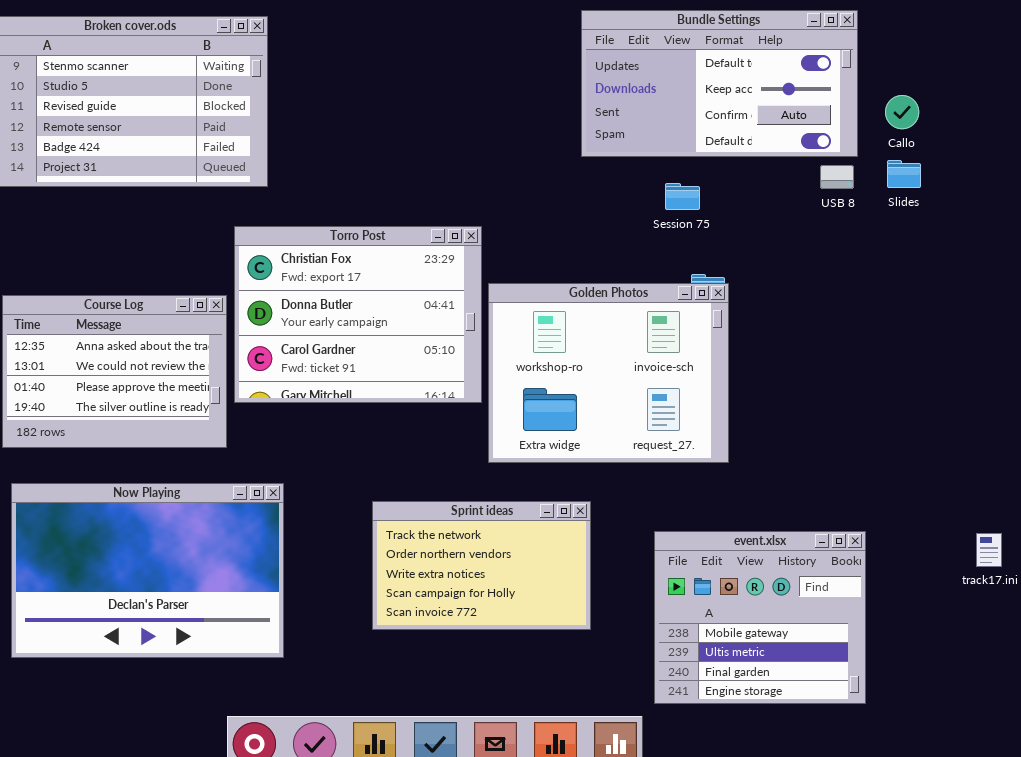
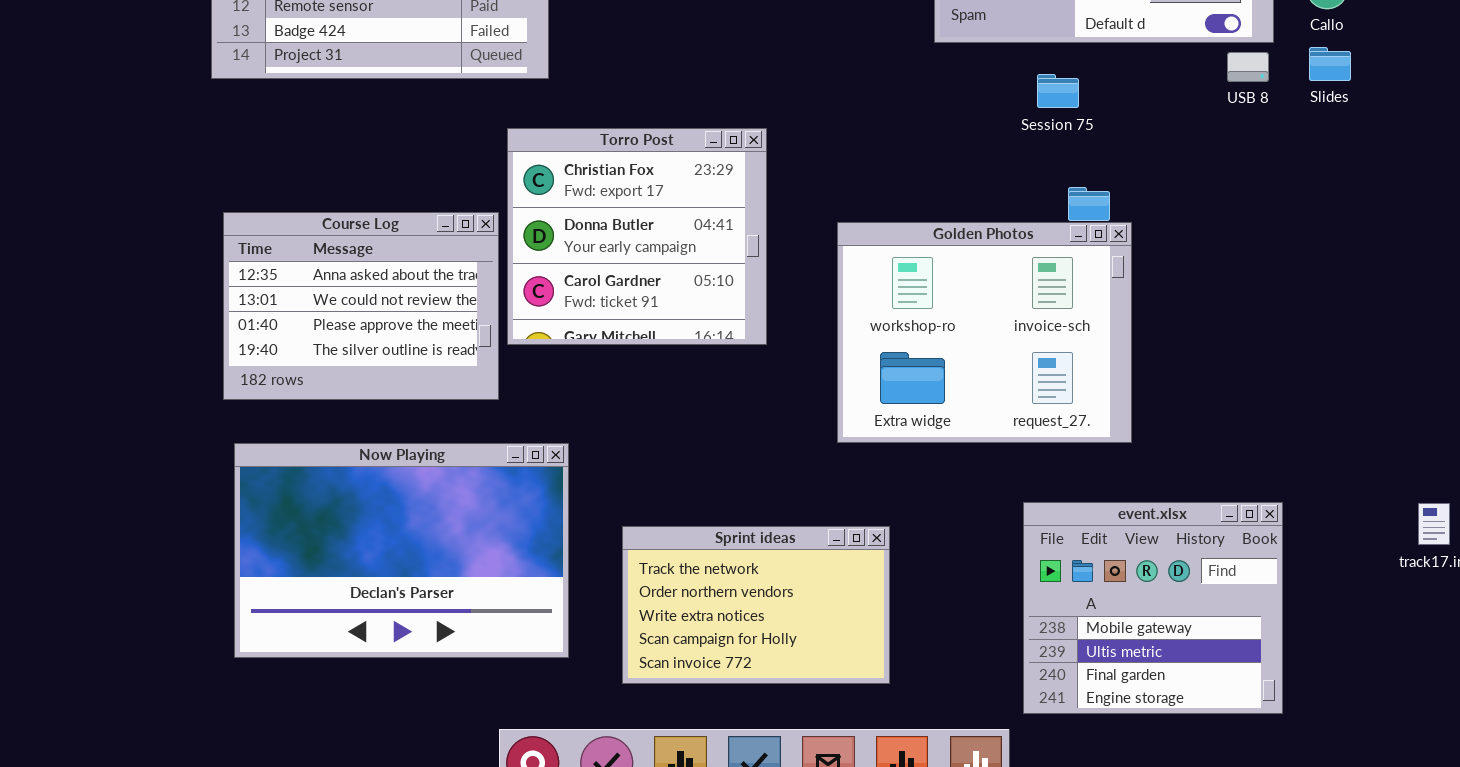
Torro Post: [234,226,482,403] -> [507,128,767,345], resized
Golden Photos: [488,283,729,463] -> [837,222,1132,443], moved
Sprint ideas: [372,501,591,630] -> [622,526,890,684], moved

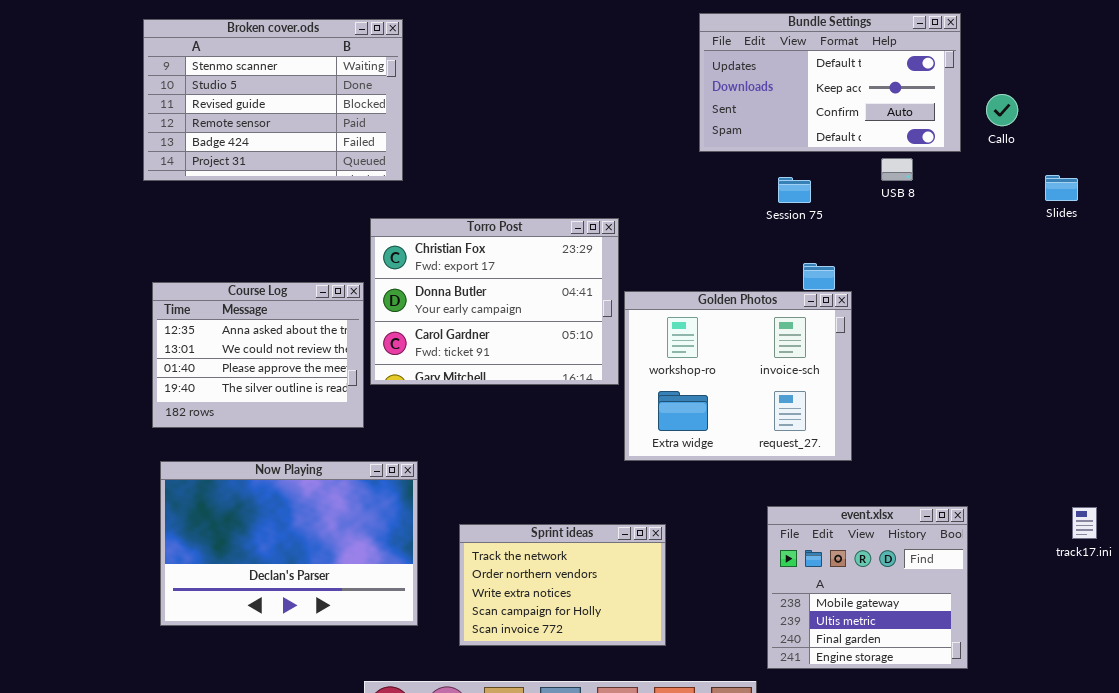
Slides: [1309,47,1351,81] -> [1045,175,1078,201], moved
USB 8: [1227,52,1269,82] -> [881,158,913,181], moved
Torro Post: [507,128,767,345] -> [370,218,619,385], resized

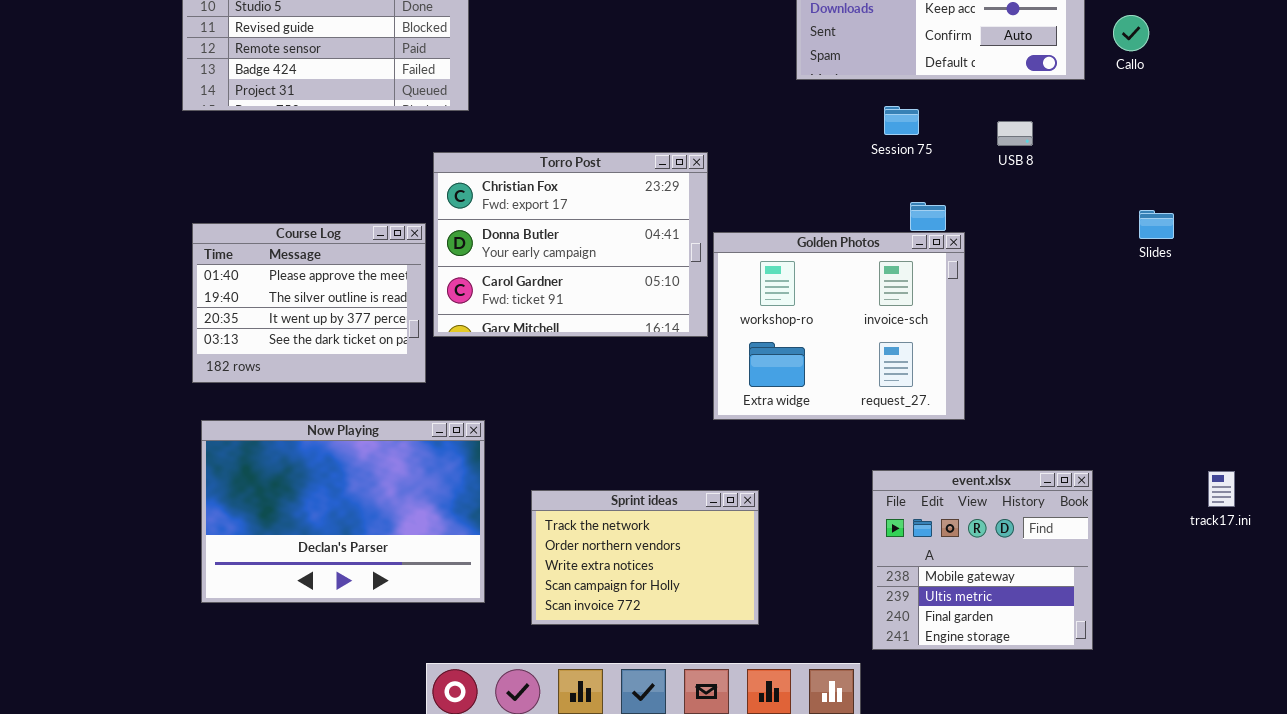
USB 8: [881,158,913,181] -> [997,121,1033,146], moved
Slides: [1045,175,1078,201] -> [1139,210,1174,239], moved
Course Log: [152,282,364,428] -> [192,223,426,383], scrolled down 2 rows

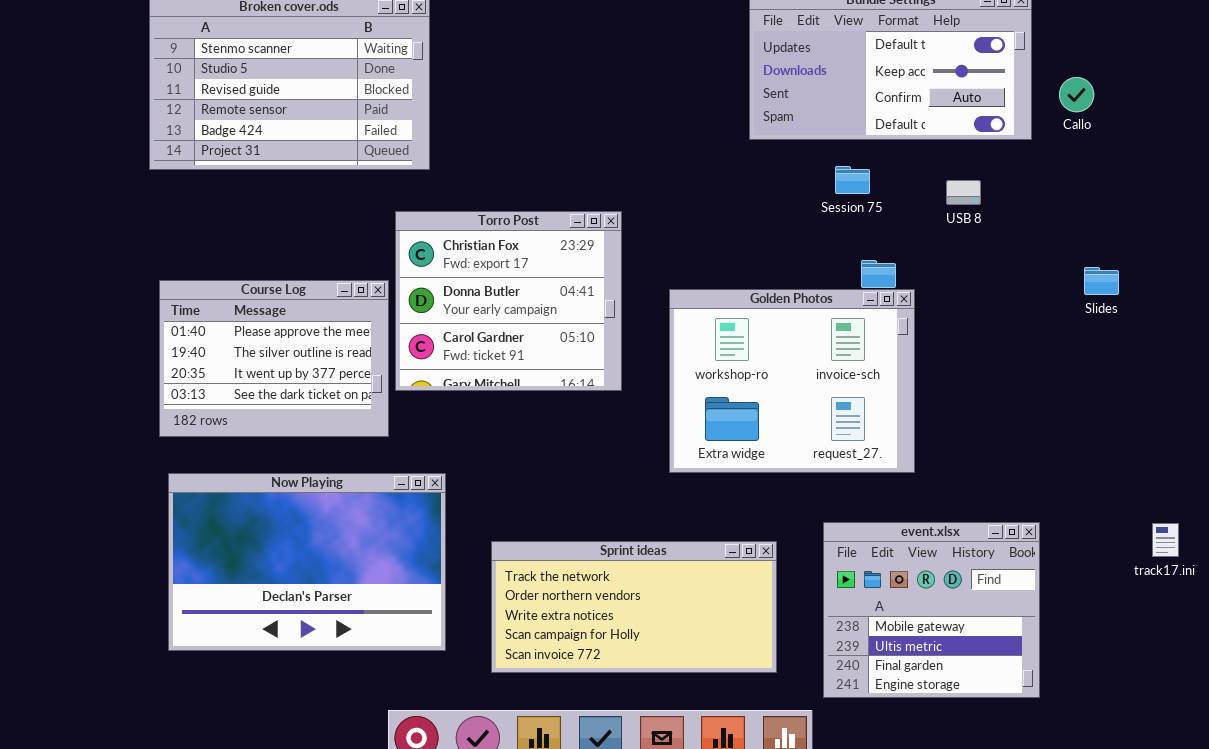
Torro Post: [433,152,708,337] -> [395,211,622,391], resized
Sprint ideas: [531,490,759,625] -> [491,541,777,673], resized

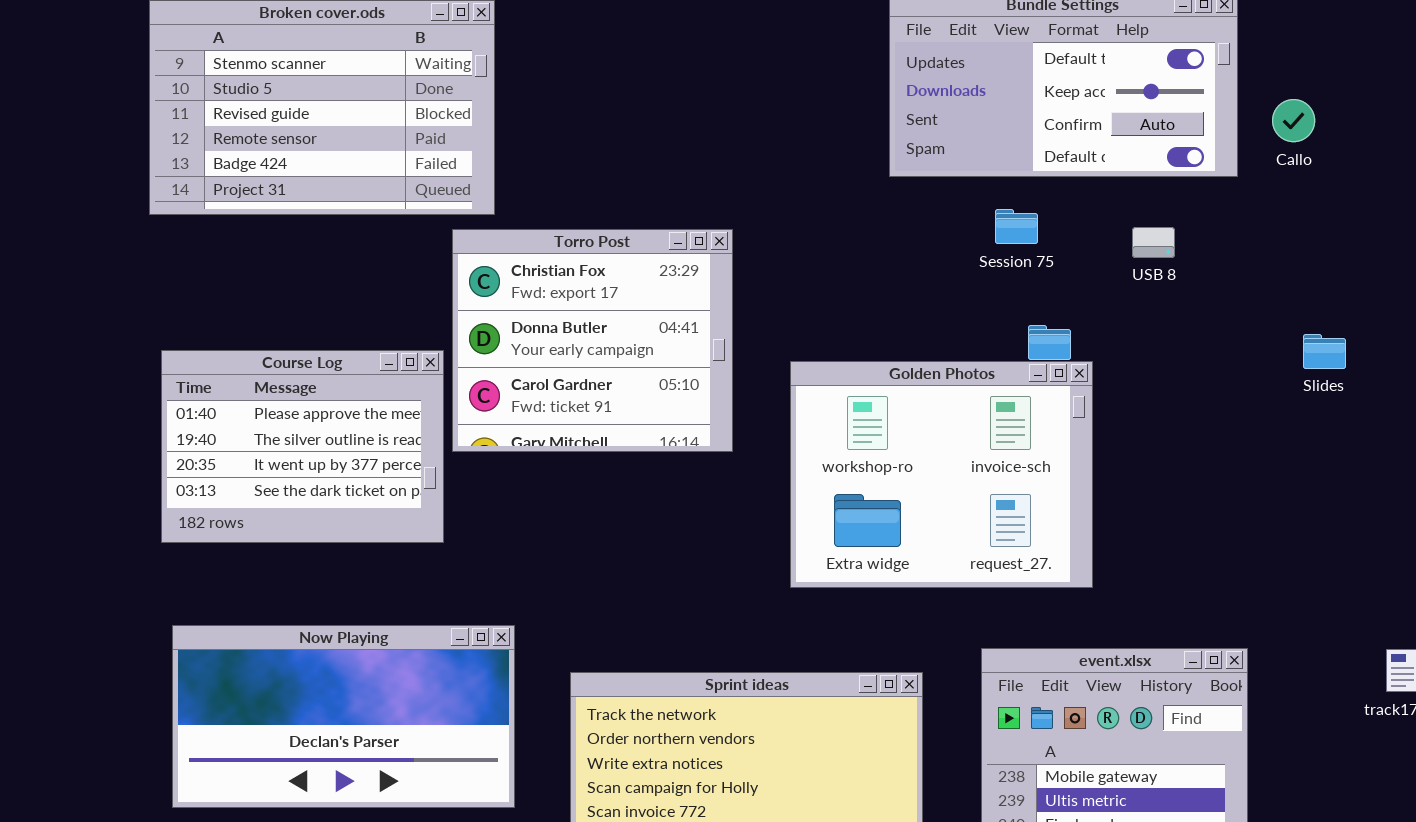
Torro Post: [395,211,622,391] -> [452,229,733,452], moved
Now Playing: [168,473,446,651] -> [172,625,515,808], resized

